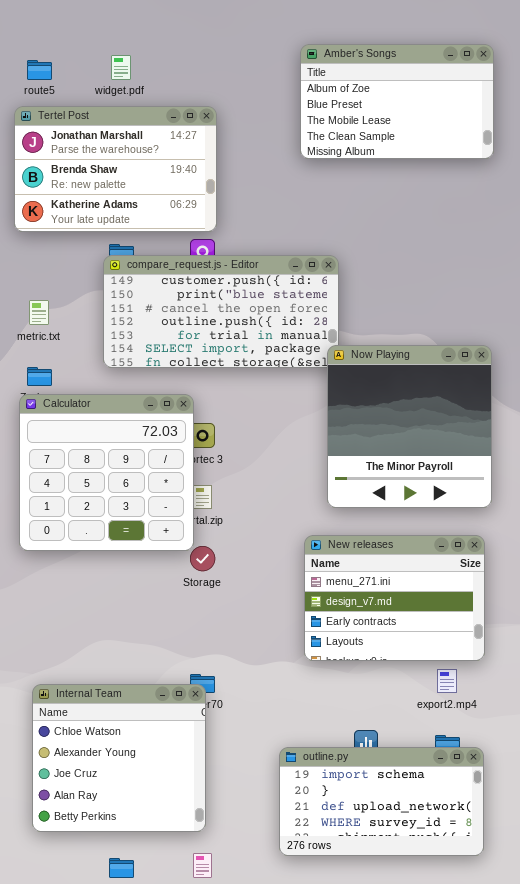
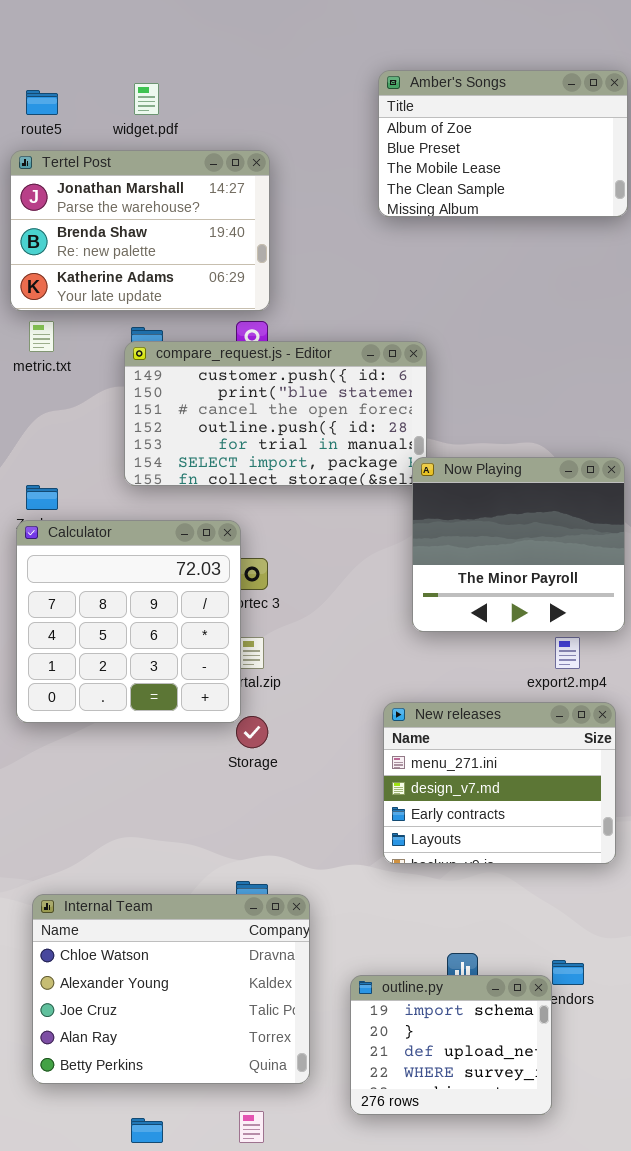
metric.txt: [29,300,49,325] -> [29,321,54,352], moved
Now Playing: [327,345,492,508] -> [412,457,625,632], resized
export2.mp4: [437,669,457,693] -> [555,637,580,669], moved
Internal Team: [32,684,206,832] -> [32,894,310,1084], resized
outline.py: [279,747,484,856] -> [350,975,552,1115], resized

